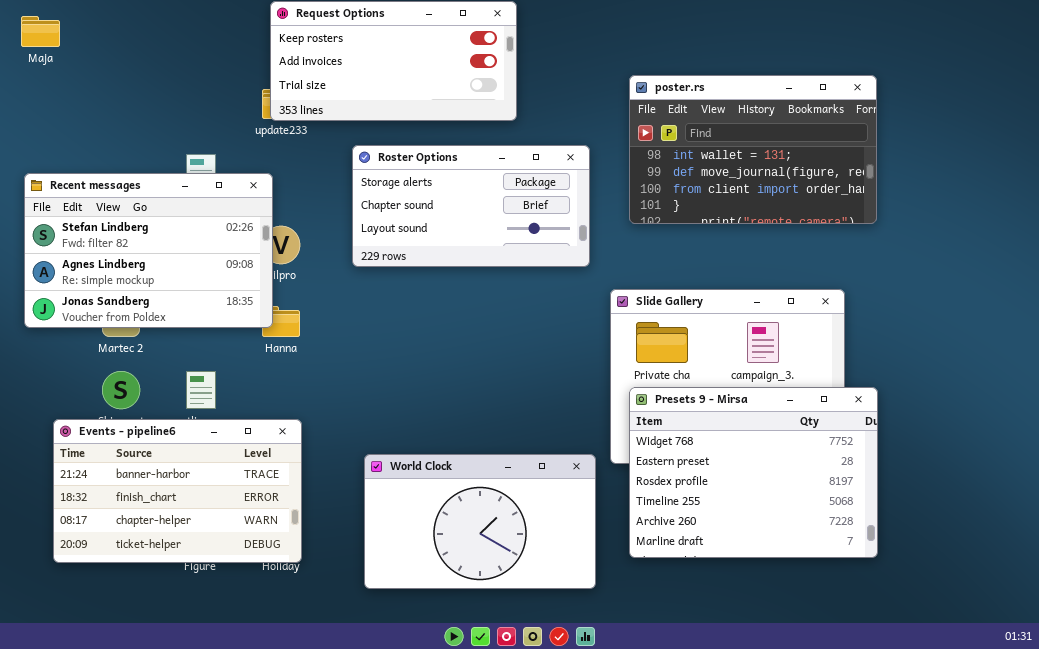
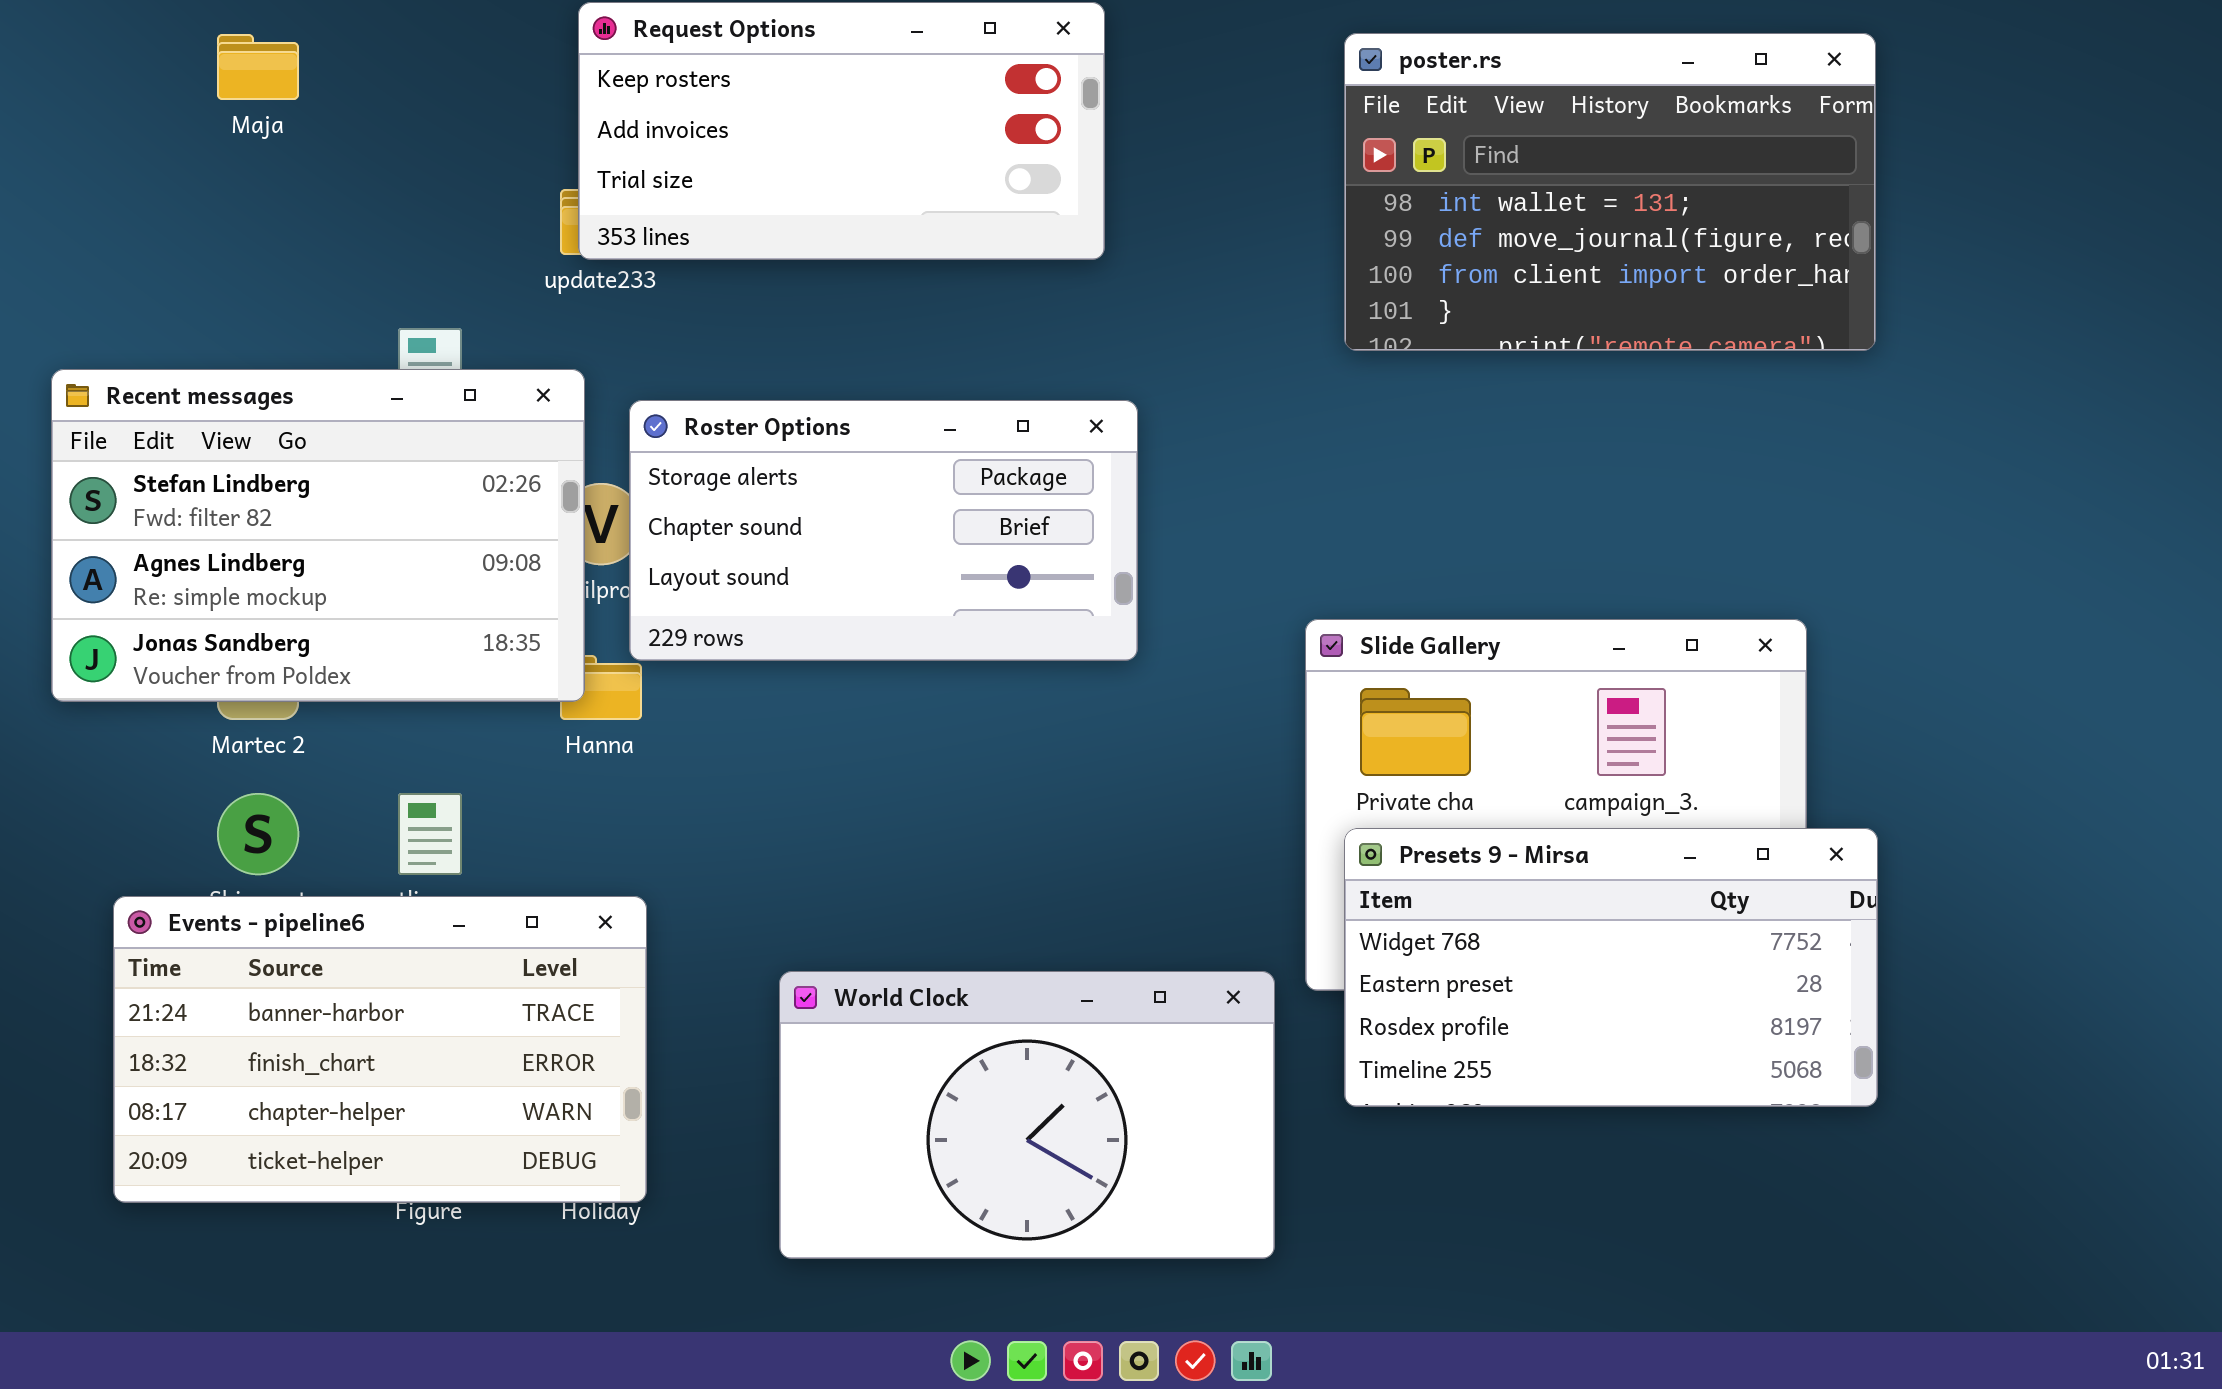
Maja: [21,16,60,47] -> [217,34,299,100], moved
poster.rs: [629,75,877,224] -> [1344,33,1876,351], moved
Roster Options: [352,145,590,267] -> [629,400,1138,661], moved
Presets 9 - Mirsa: [629,387,878,558] -> [1344,828,1878,1107], resized

